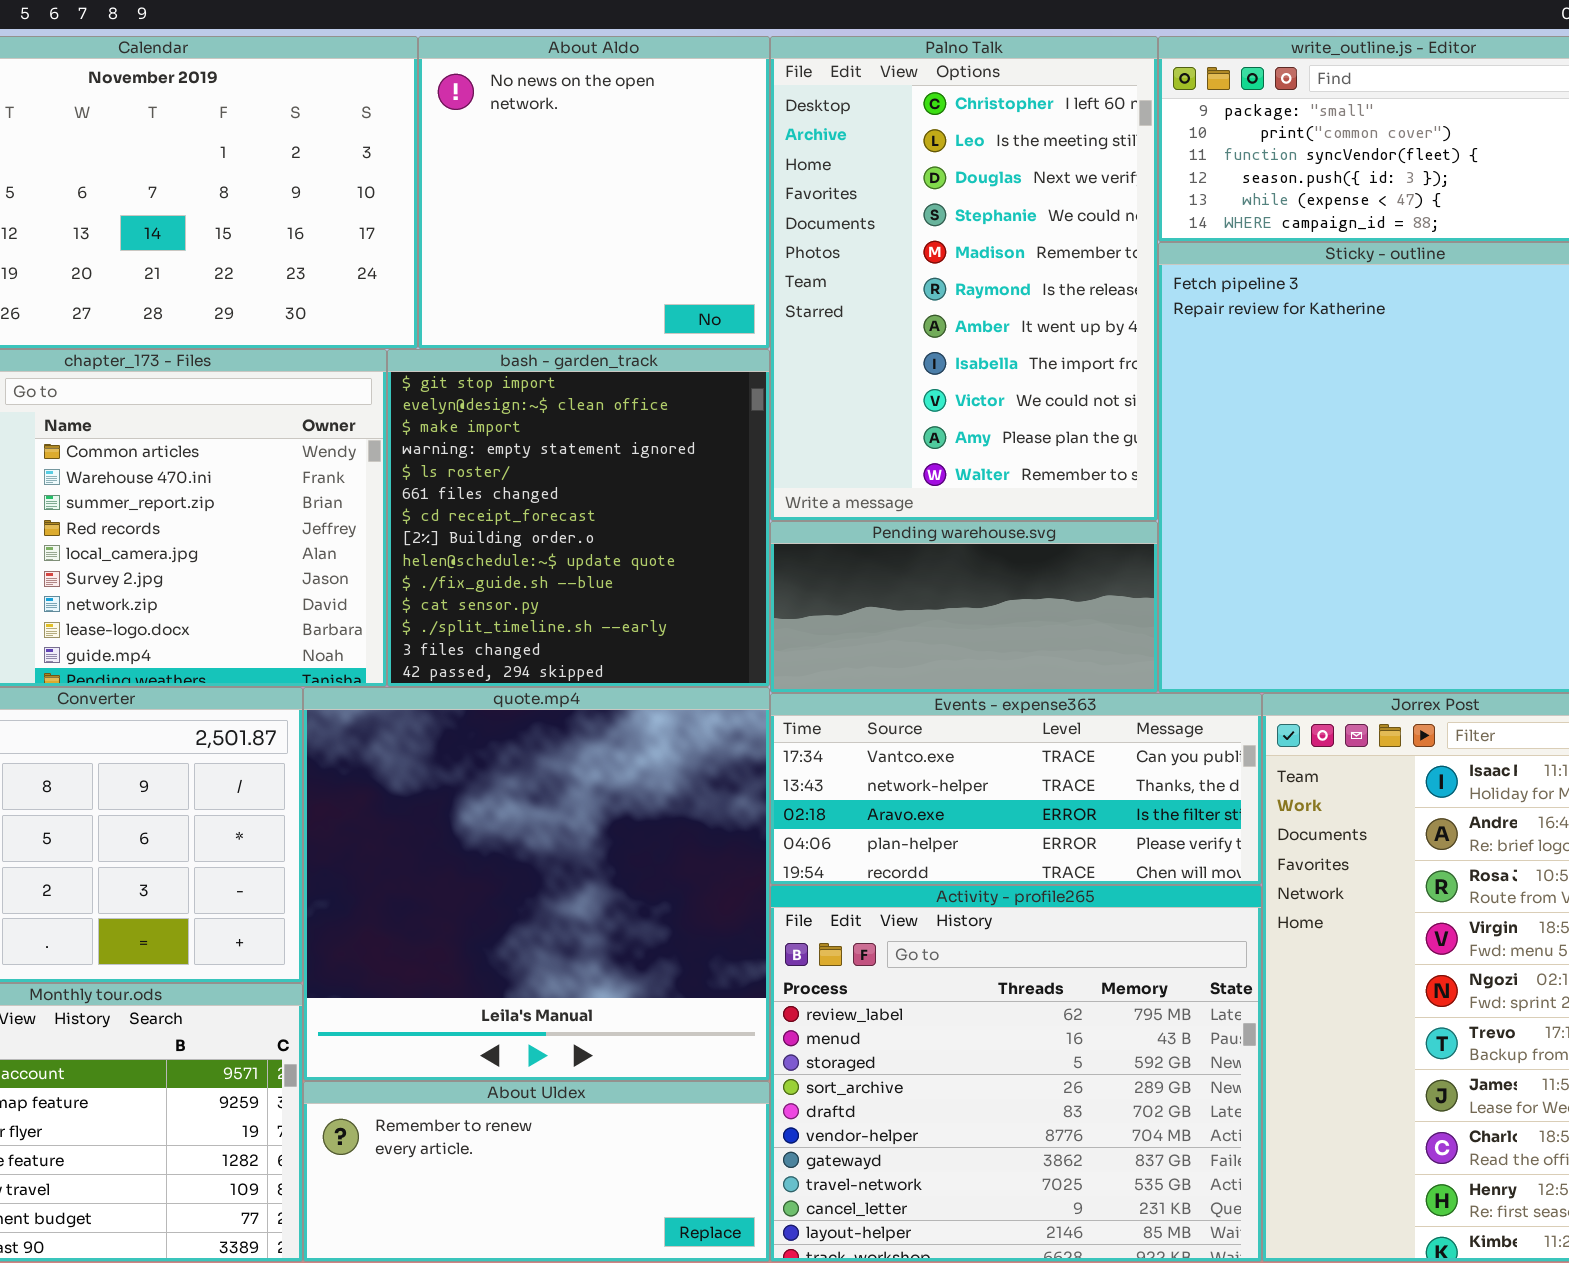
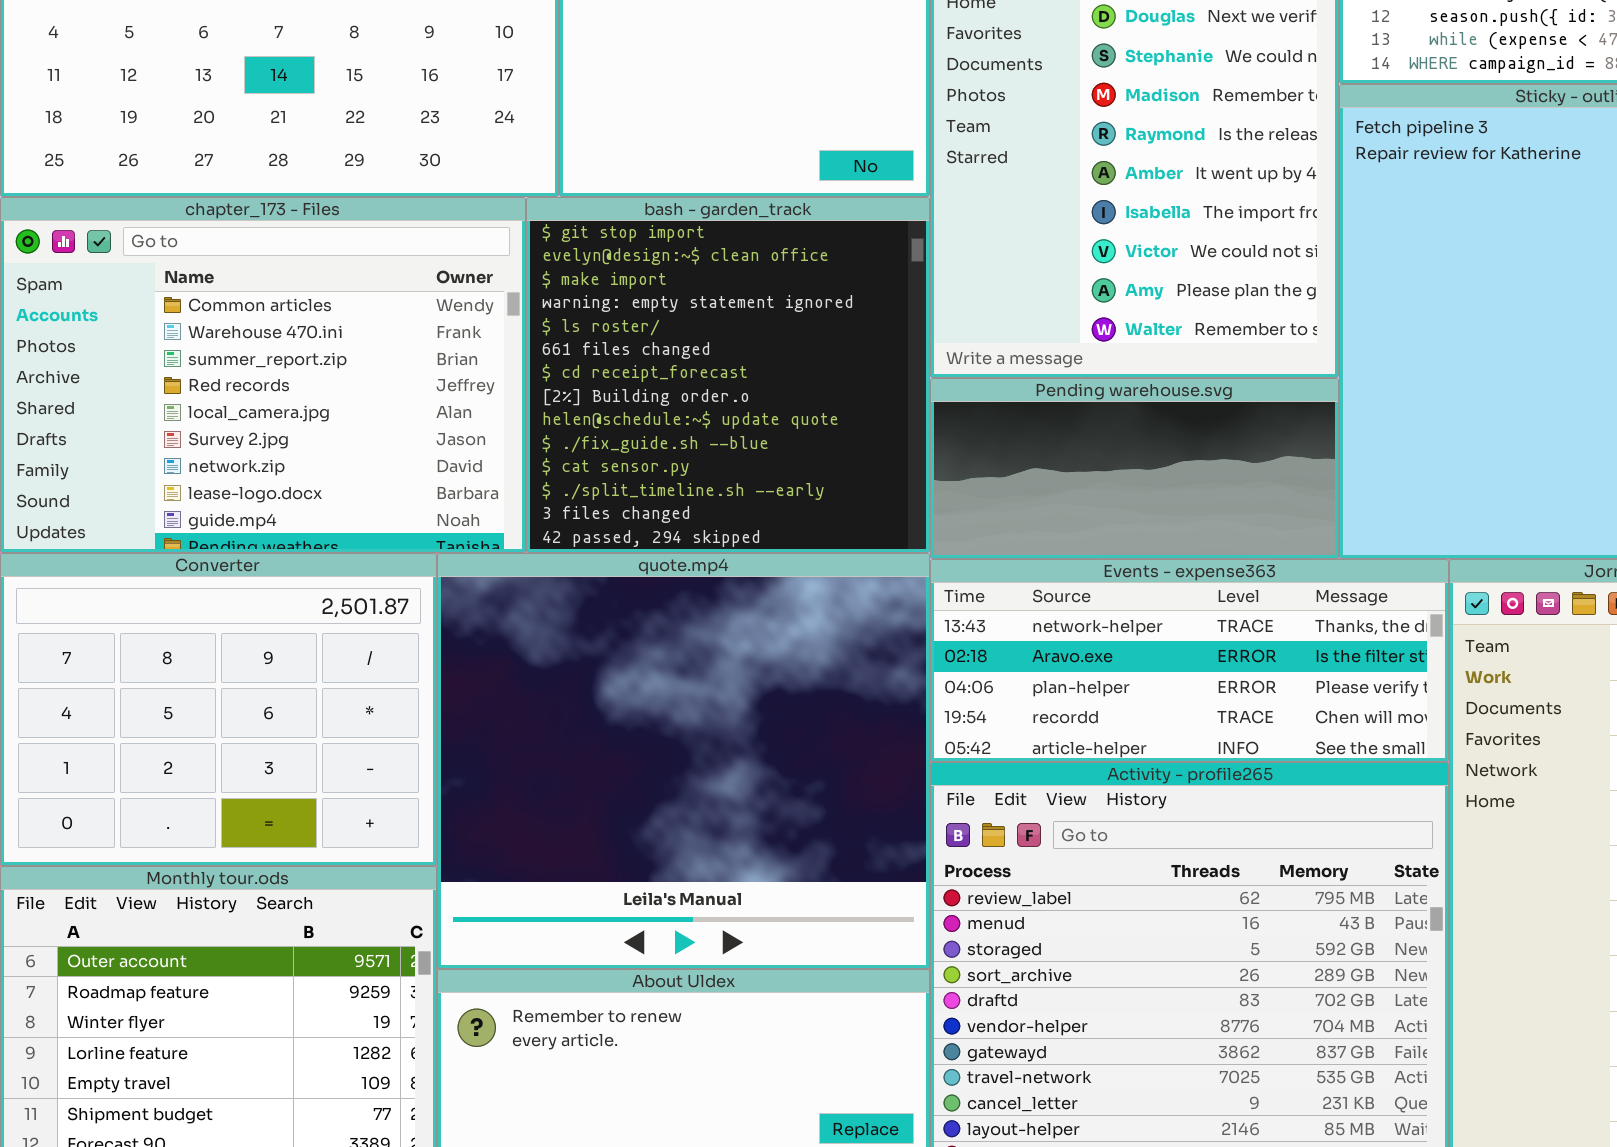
Events - expense363: [770,693,1262,885] -> [930,559,1449,762], scrolled down 1 row

